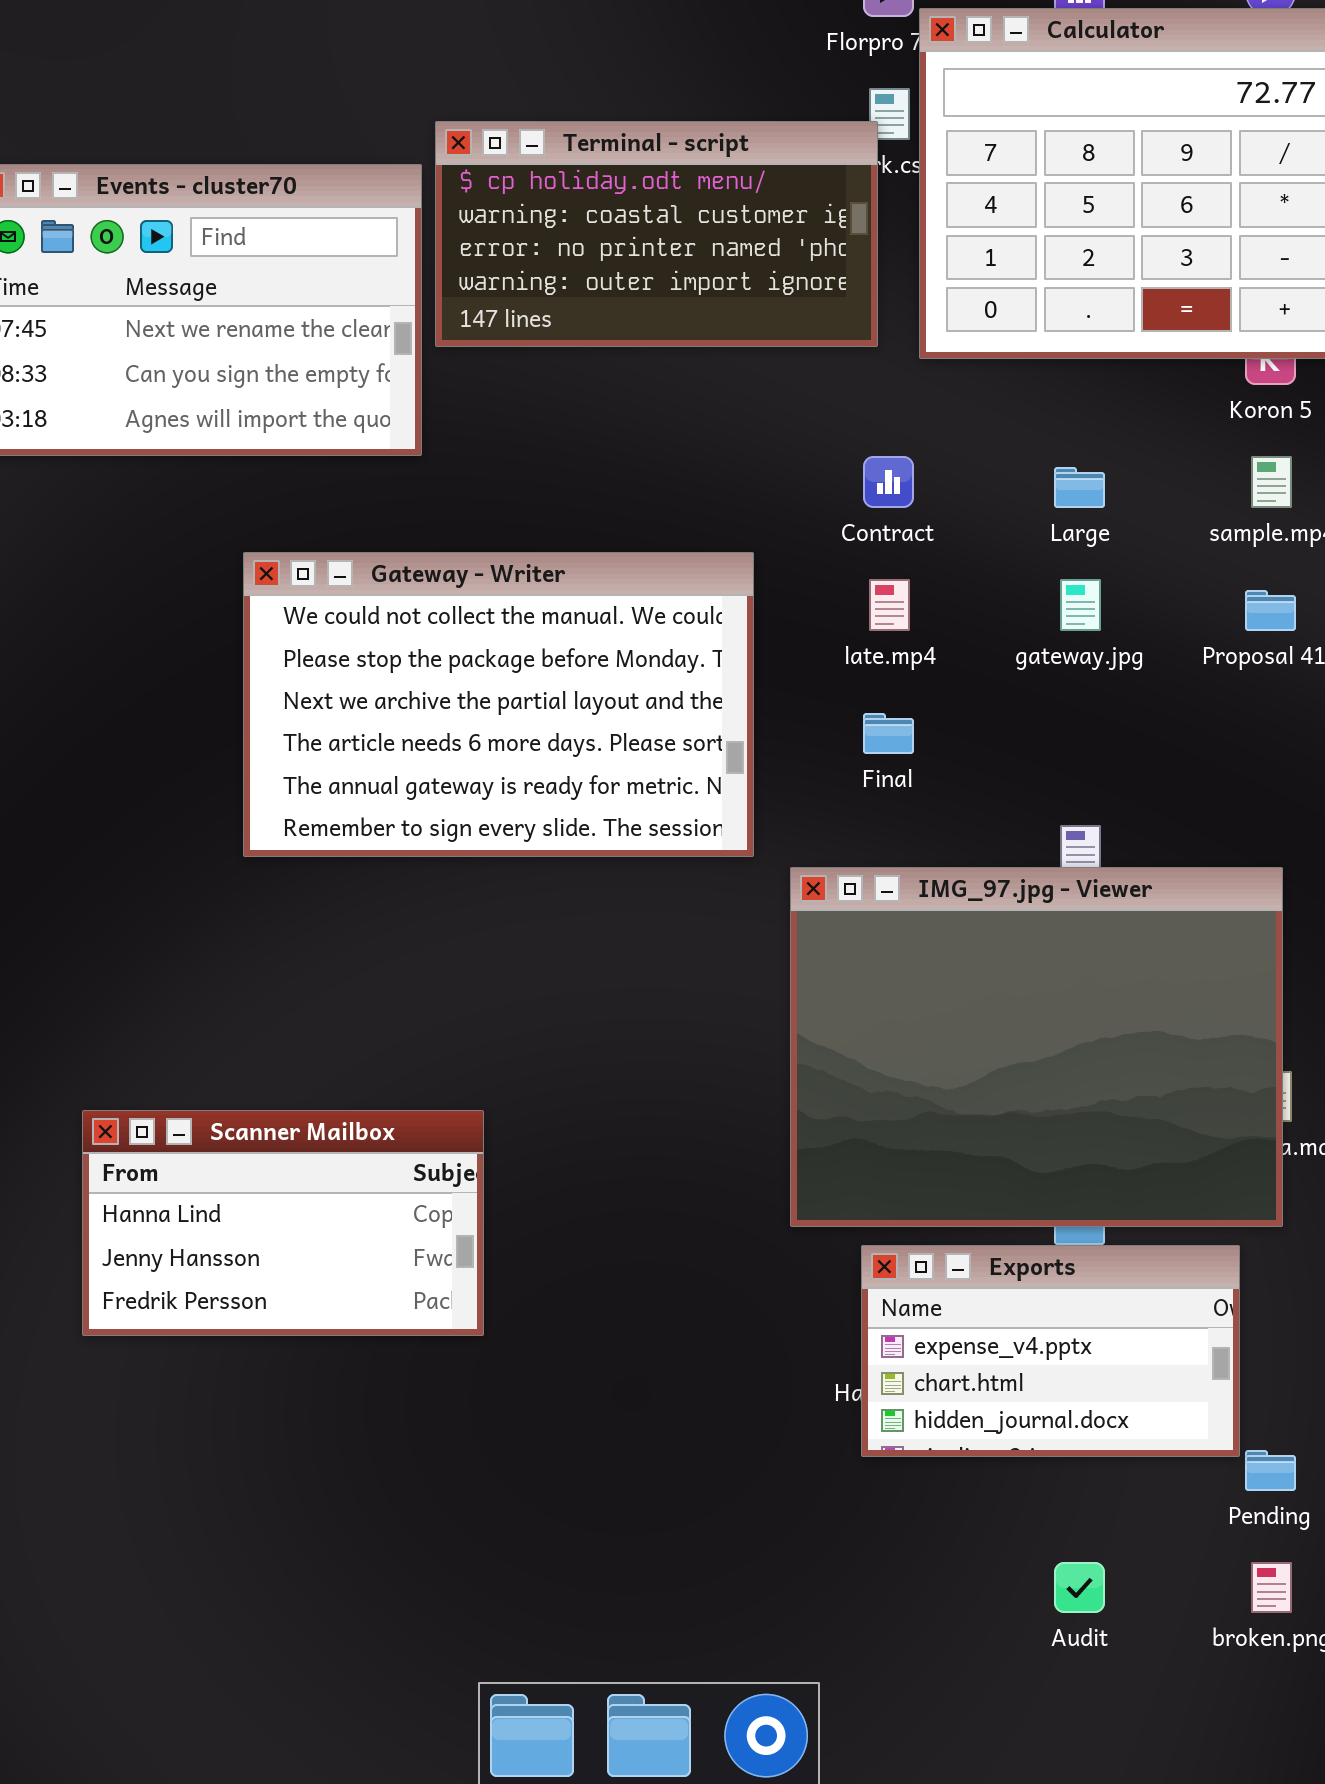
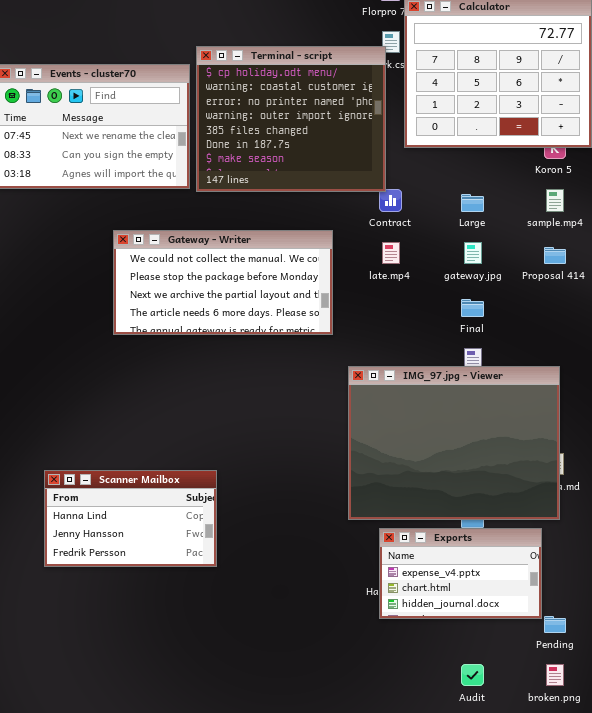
Terminal - script: [435,121,878,347] -> [196,46,386,192], resized
Gateway - Writer: [243,552,754,857] -> [113,230,333,335], resized
Final: [863,713,914,754] -> [461,299,484,317], moved

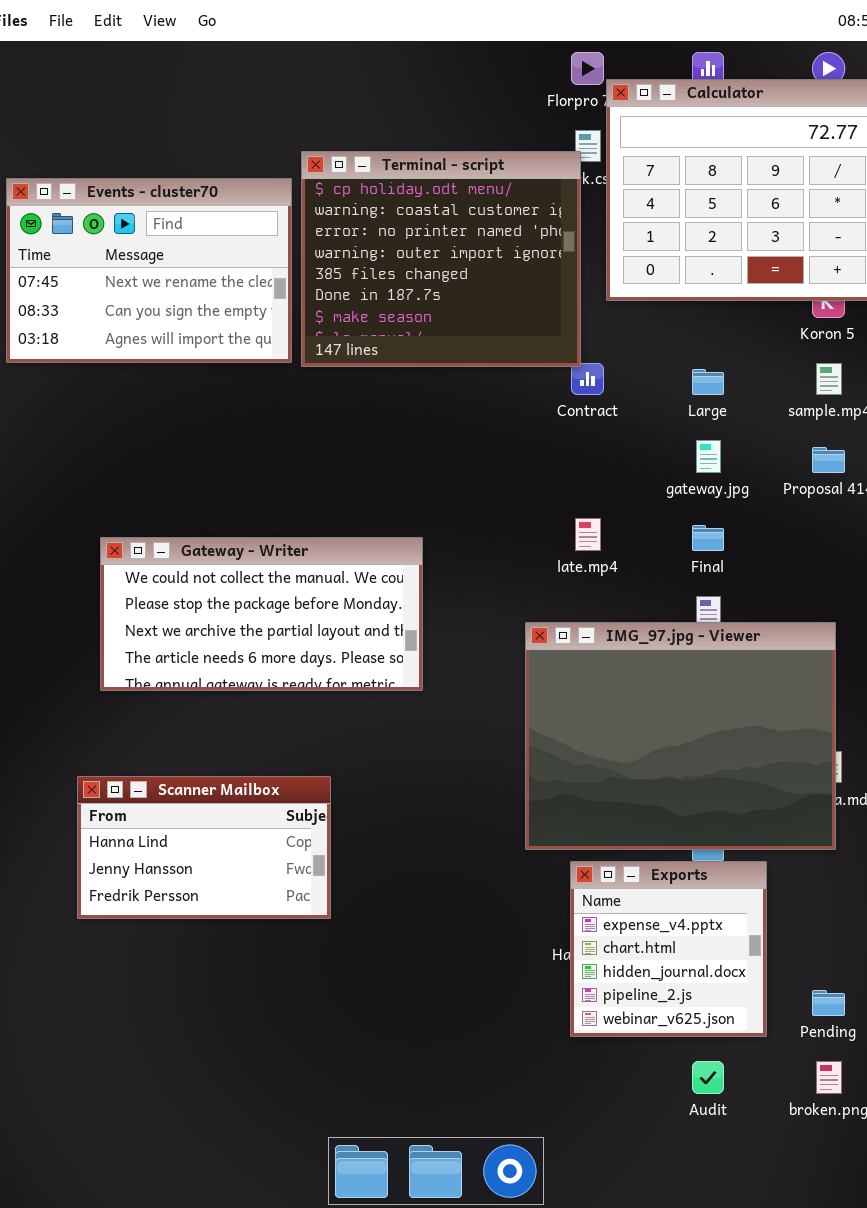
Gateway - Writer: [113,230,333,335] -> [100,537,423,691], moved
late.mp4: [382,242,400,264] -> [575,518,601,551], moved
Exports: [379,528,542,619] -> [570,861,767,1037], resized

